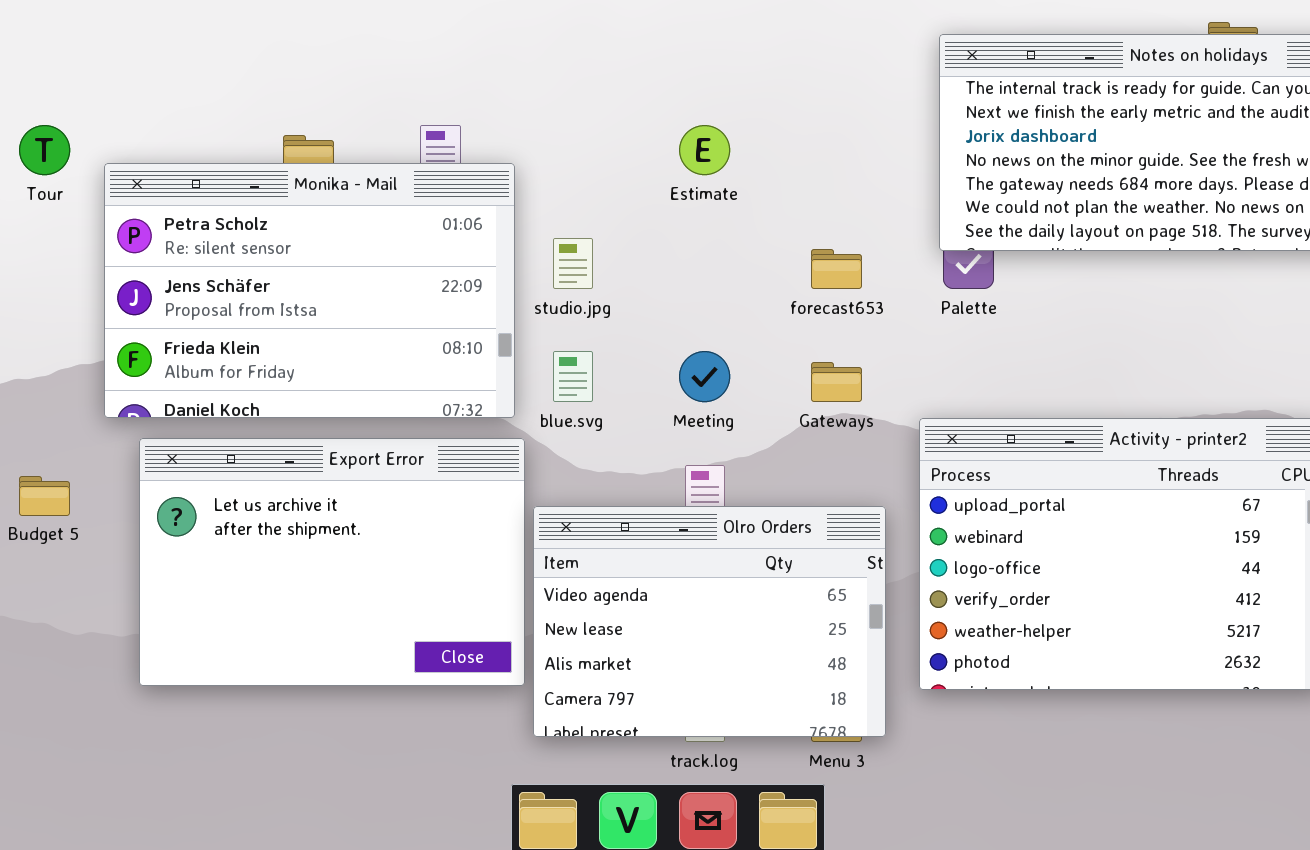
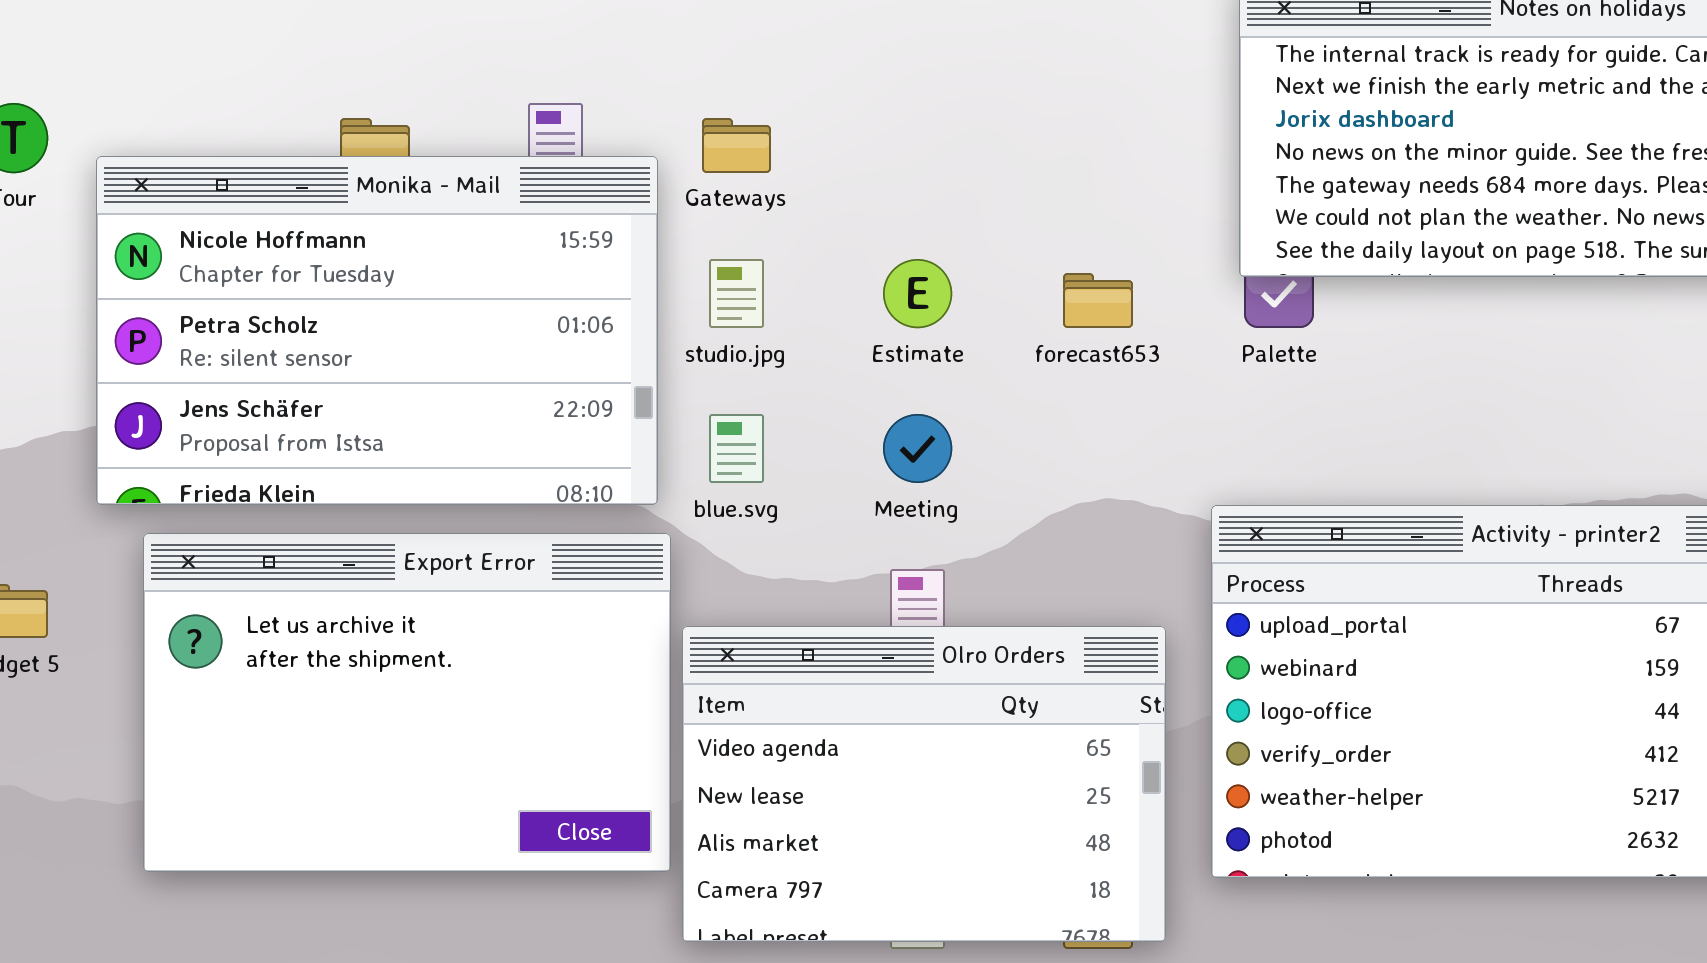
Estimate: [679,125,730,175] -> [883,259,952,328], moved
Monika - Mail: [104,163,515,418] -> [96,156,658,505], scrolled up 1 row
Gateways: [811,362,862,402] -> [702,118,771,173], moved

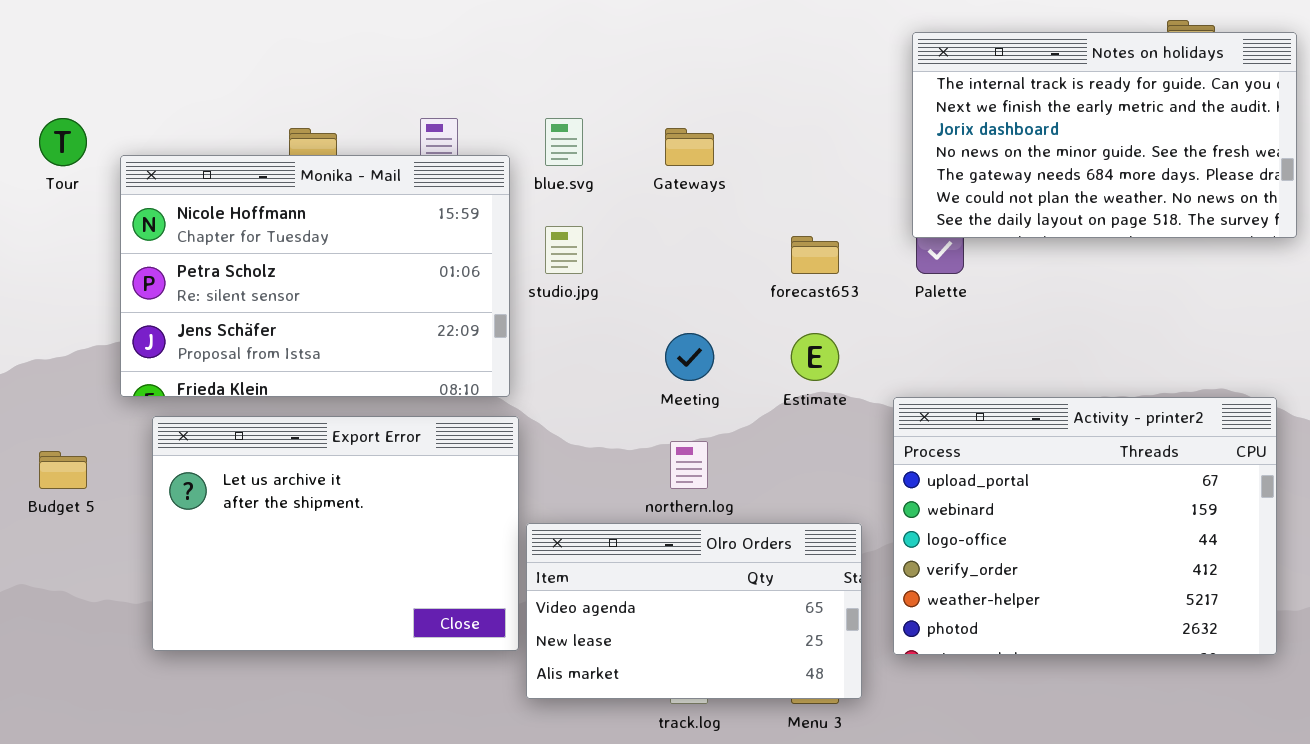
Gateways: [702,118,771,173] -> [665,128,714,166], moved
Estimate: [883,259,952,328] -> [791,333,839,381], moved
blue.svg: [709,414,764,483] -> [545,118,583,166], moved
Olro Orders: [682,626,1166,942] -> [526,523,862,699], resized

